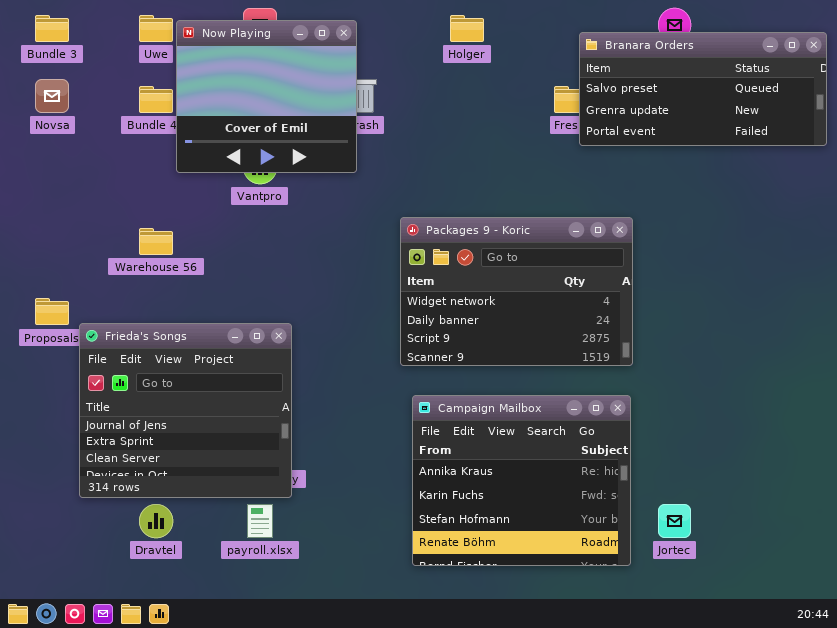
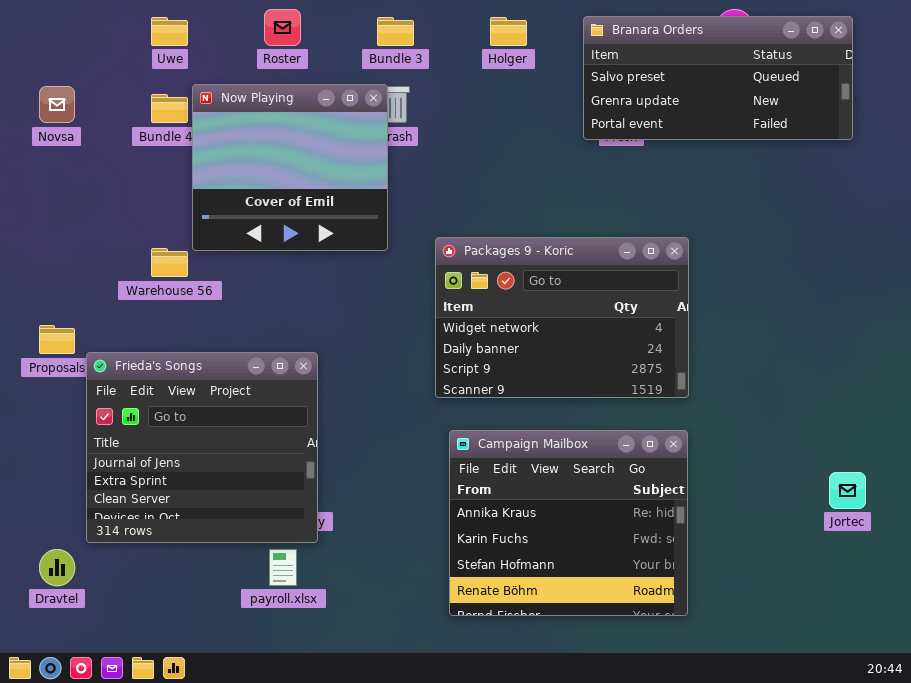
Bundle 3: [35,15,69,42] -> [377,17,414,46], moved
Now Playing: [176,20,357,173] -> [192,84,388,251], moved
Branara Orders: [579,32,827,146] -> [583,16,853,140], moved
Dravtel: [139,504,173,538] -> [39,549,75,586], moved
Jortec: [658,504,691,538] -> [829,472,866,509], moved

